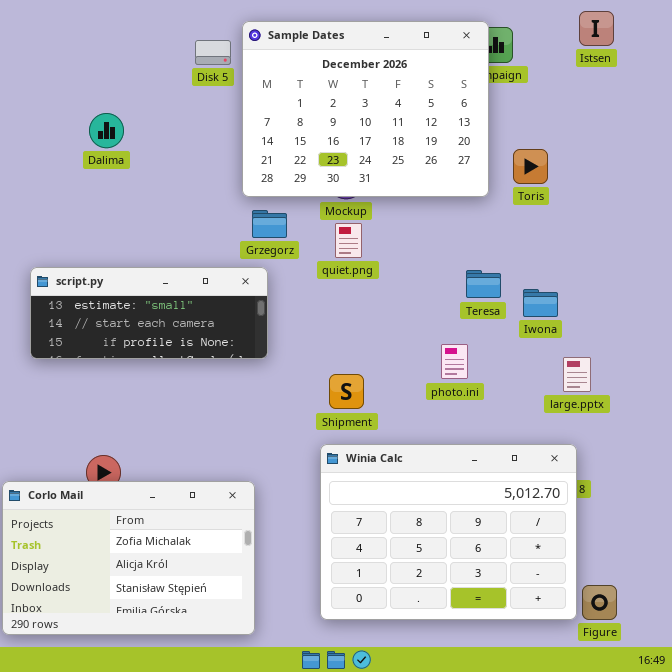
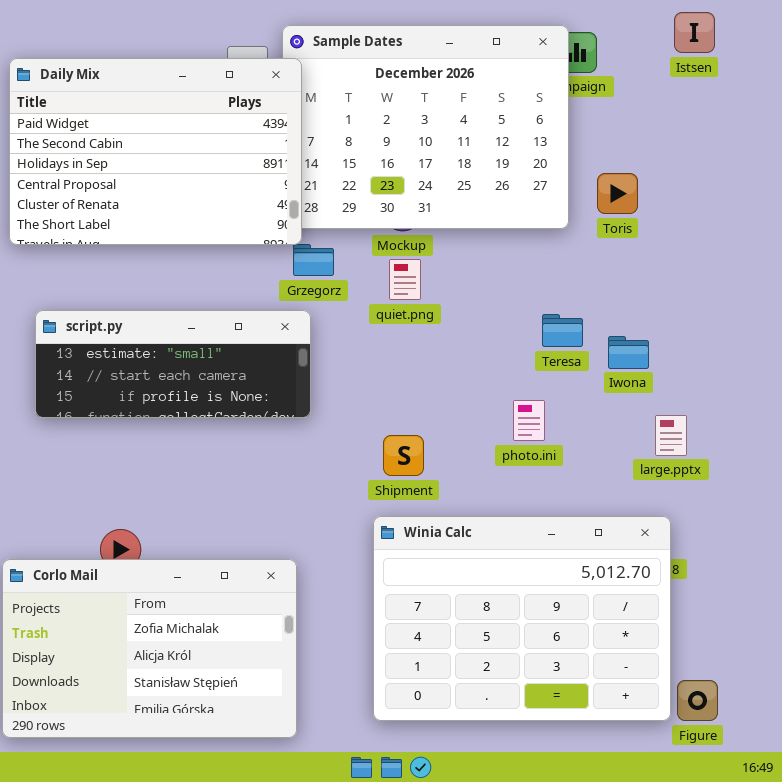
Daily Mix: none -> [9,58,302,245], opened

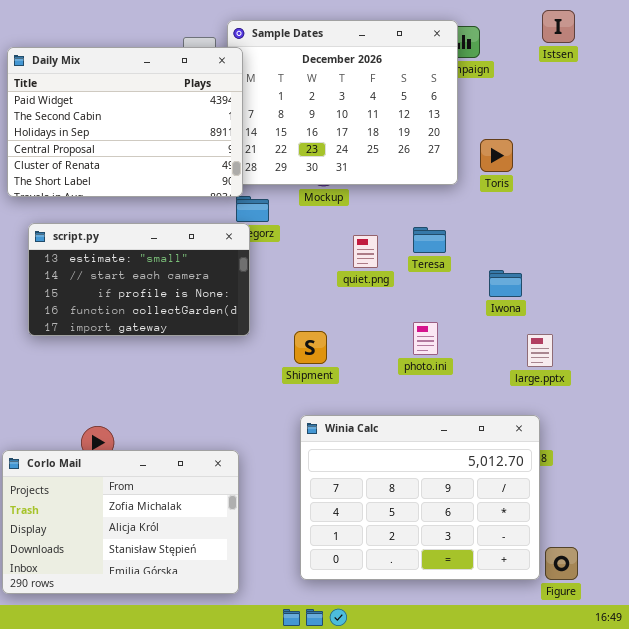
quiet.png: [389,259,421,300] -> [353,235,378,268], moved
script.py: [35,310,311,418] -> [28,223,250,336], resized
Teresa: [542,314,583,347] -> [413,227,446,253], moved
Shipment: [383,435,424,476] -> [294,331,327,364], moved

